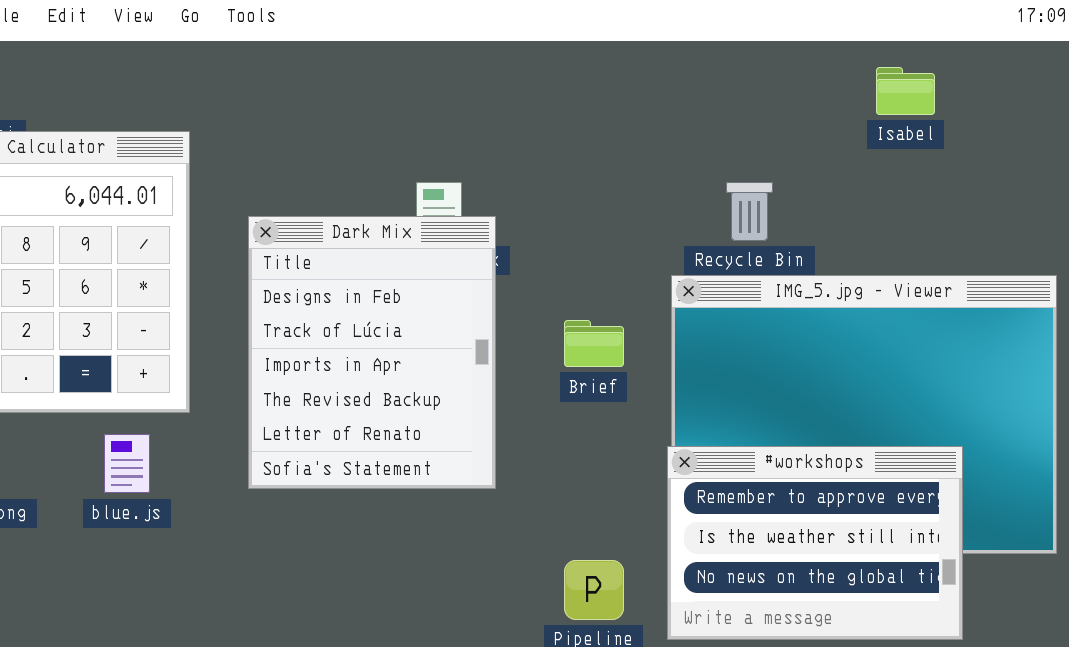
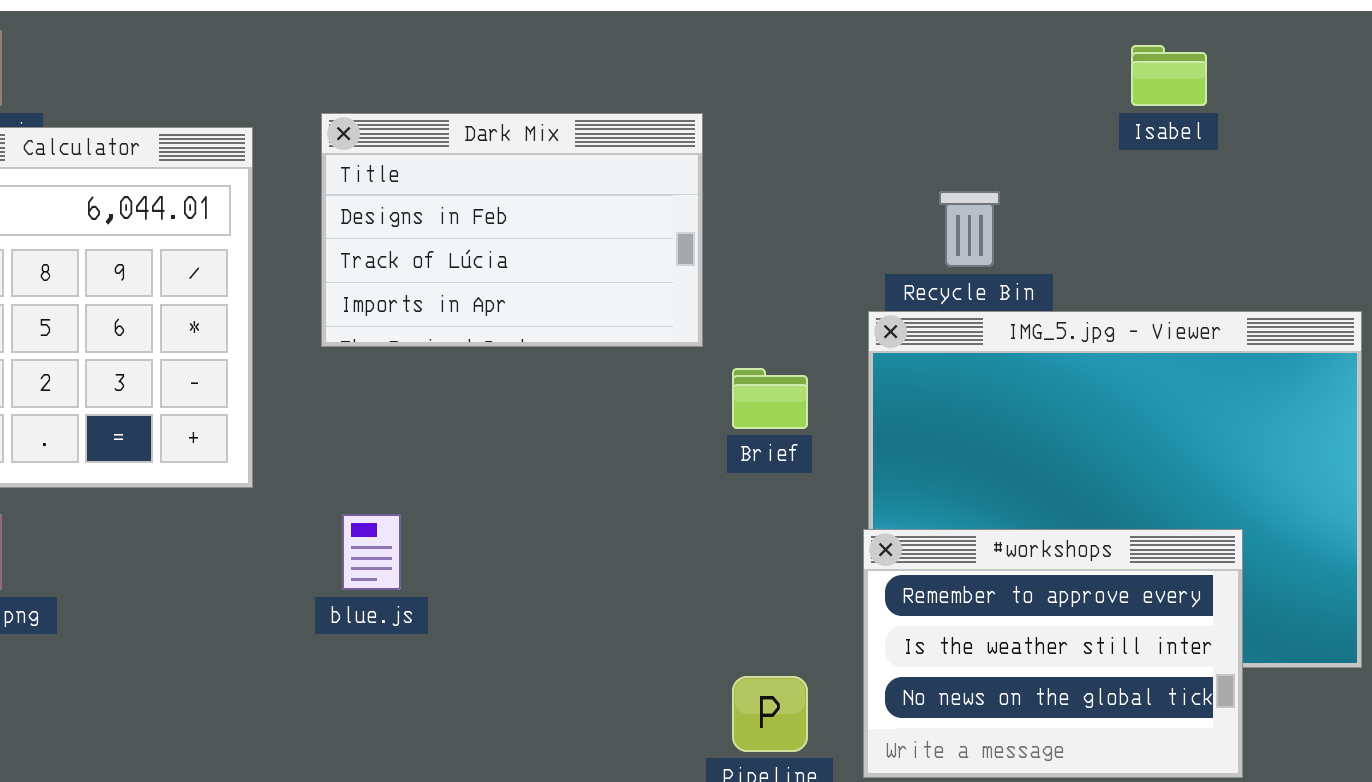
Dark Mix: [248,216,496,489] -> [321,113,703,347], moved, resized
blue.js: [104,434,150,493] -> [342,514,401,590], moved

